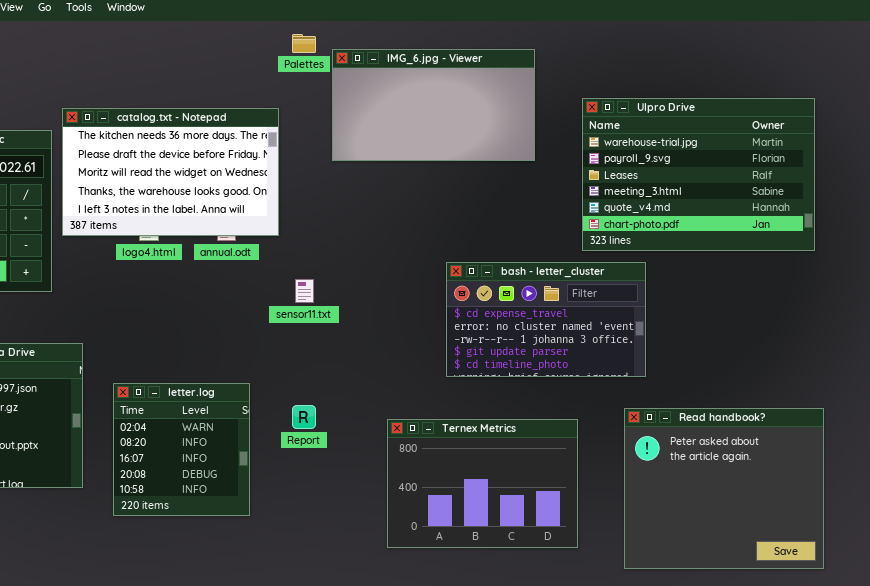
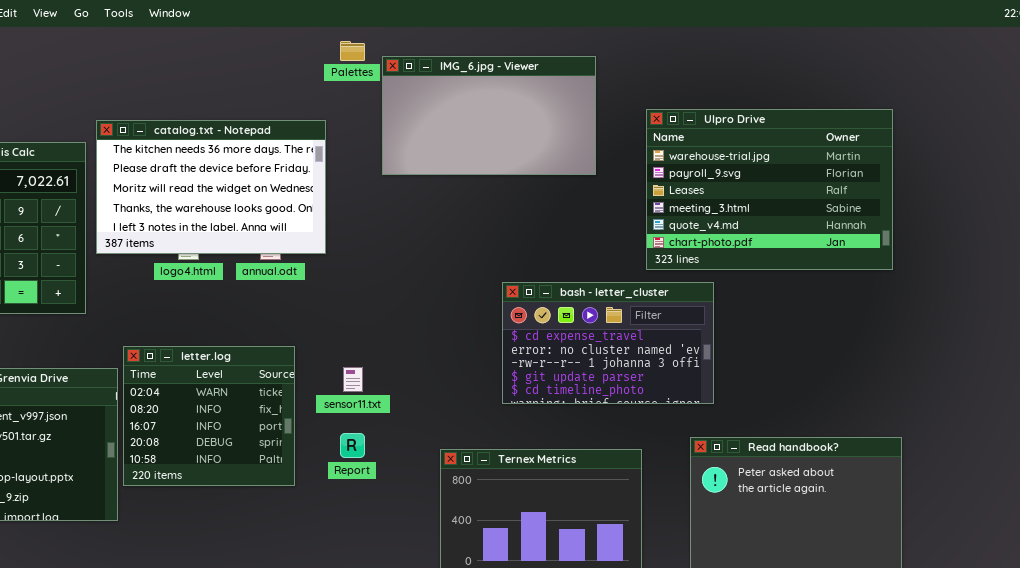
sensor11.txt: [295,279,314,303] -> [343,367,363,392], moved
letter.log: [113,383,250,516] -> [123,346,295,486], moved, resized

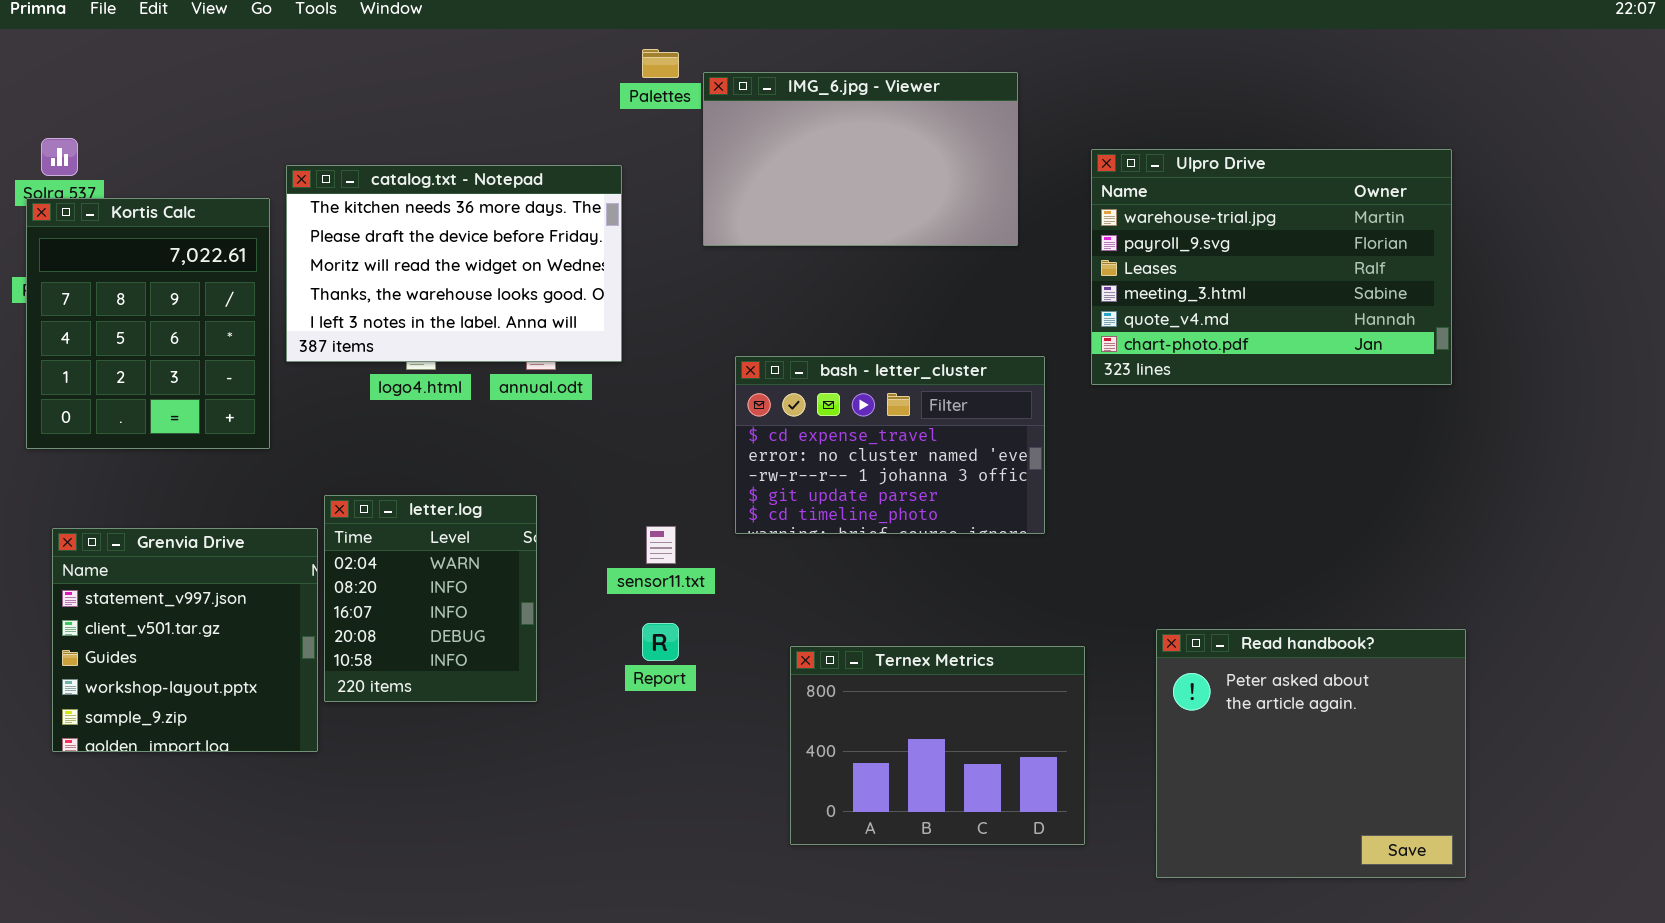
bash - letter_cluster: [502,282,714,404] -> [735,356,1045,534], moved
letter.log: [123,346,295,486] -> [324,495,537,702], resized

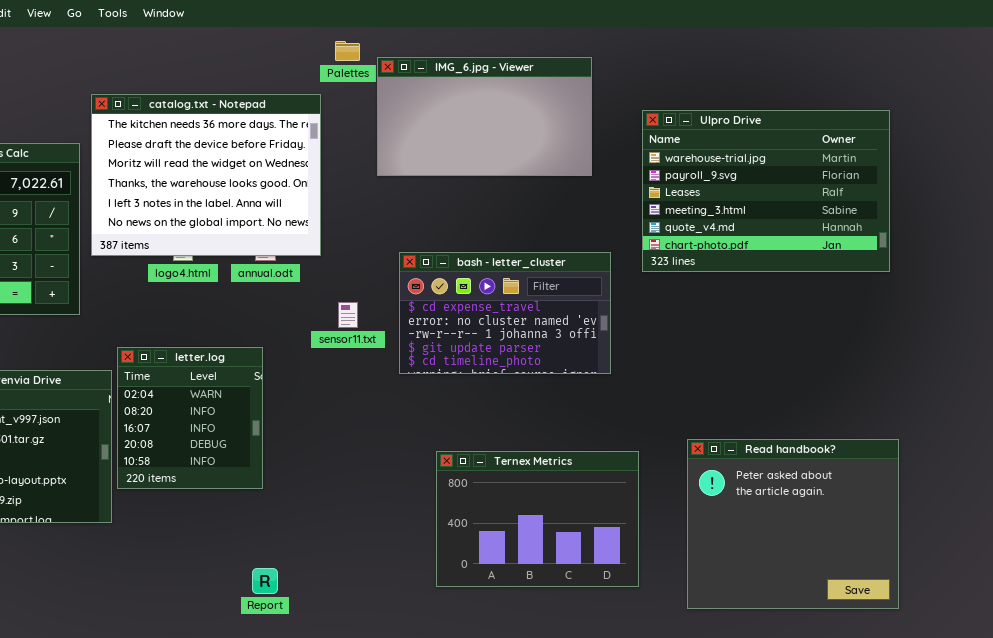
catalog.txt - Notepad: [286,165,622,362] -> [91,94,321,256], resized
sensor11.txt: [646,526,676,564] -> [338,302,358,328], moved
Report: [642,623,679,661] -> [252,568,278,594], moved

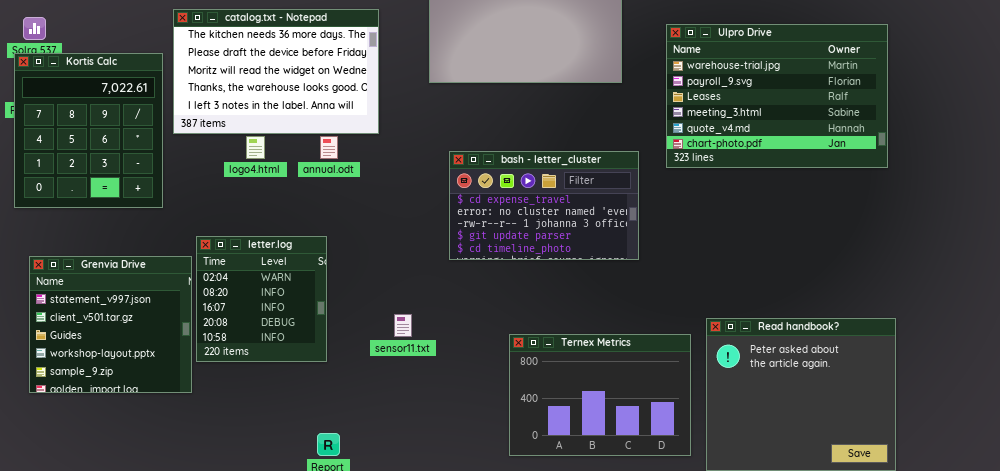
catalog.txt - Notepad: [91,94,321,256] -> [173,9,379,134], resized
sensor11.txt: [338,302,358,328] -> [394,314,412,337], moved
Ternex Metrics: [436,451,639,587] -> [509,334,691,456], moved

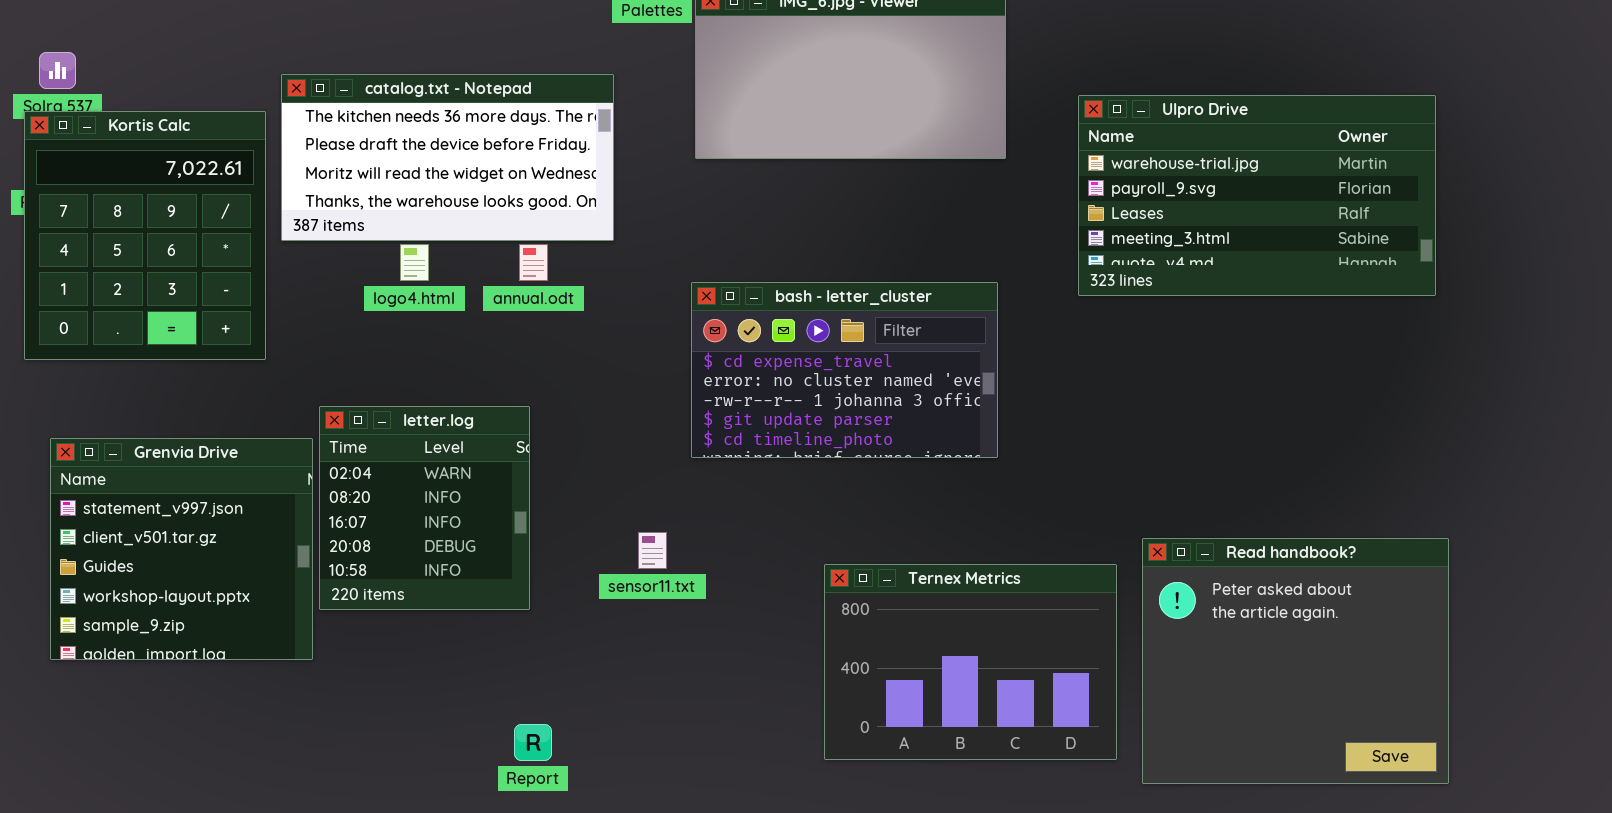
catalog.txt - Notepad: [173,9,379,134] -> [281,74,614,241], resized
Ulpro Drive: [666,24,888,168] -> [1078,95,1436,296], resized
bash - letter_cluster: [449,151,639,260] -> [691,282,998,458], moved

